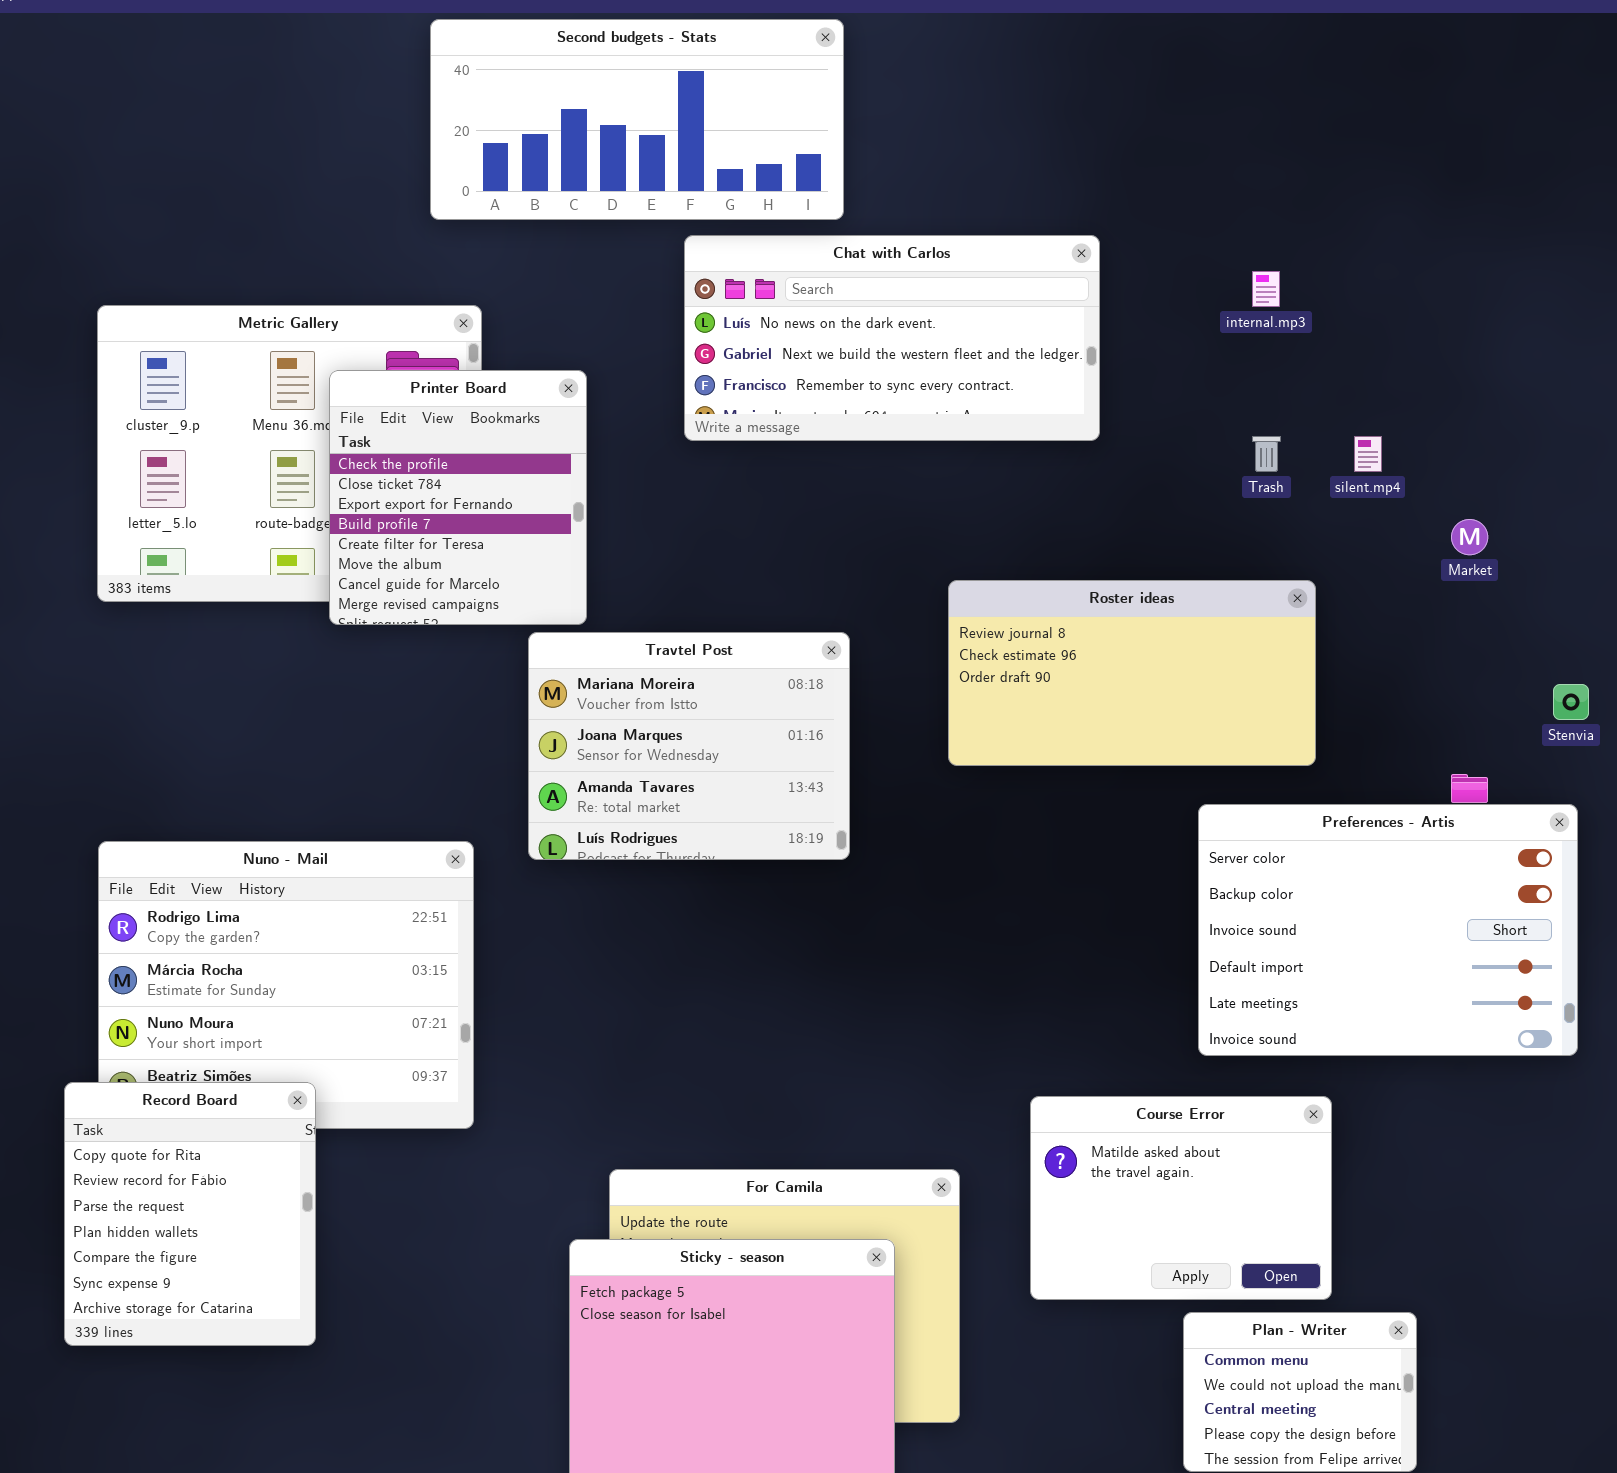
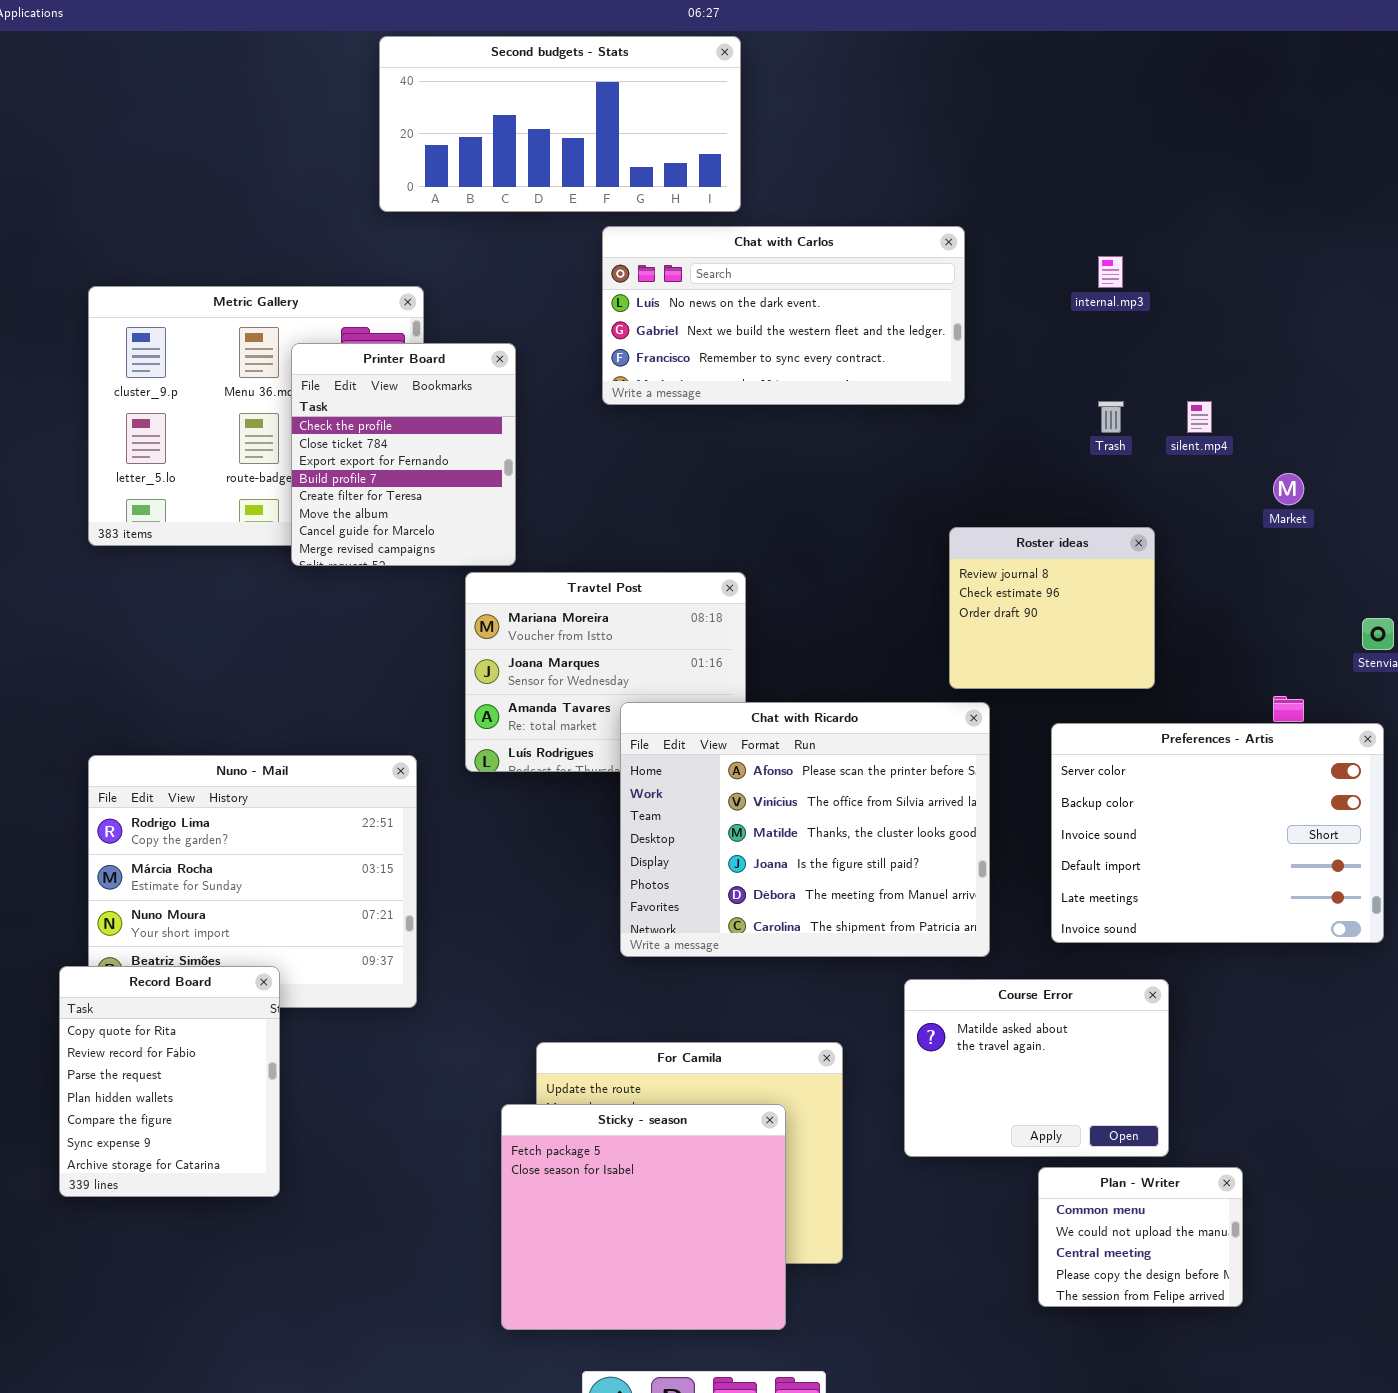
Roster ideas: [948,580,1316,766] -> [949,527,1155,689], resized
Chat with Ricardo: none -> [620,702,990,957], opened

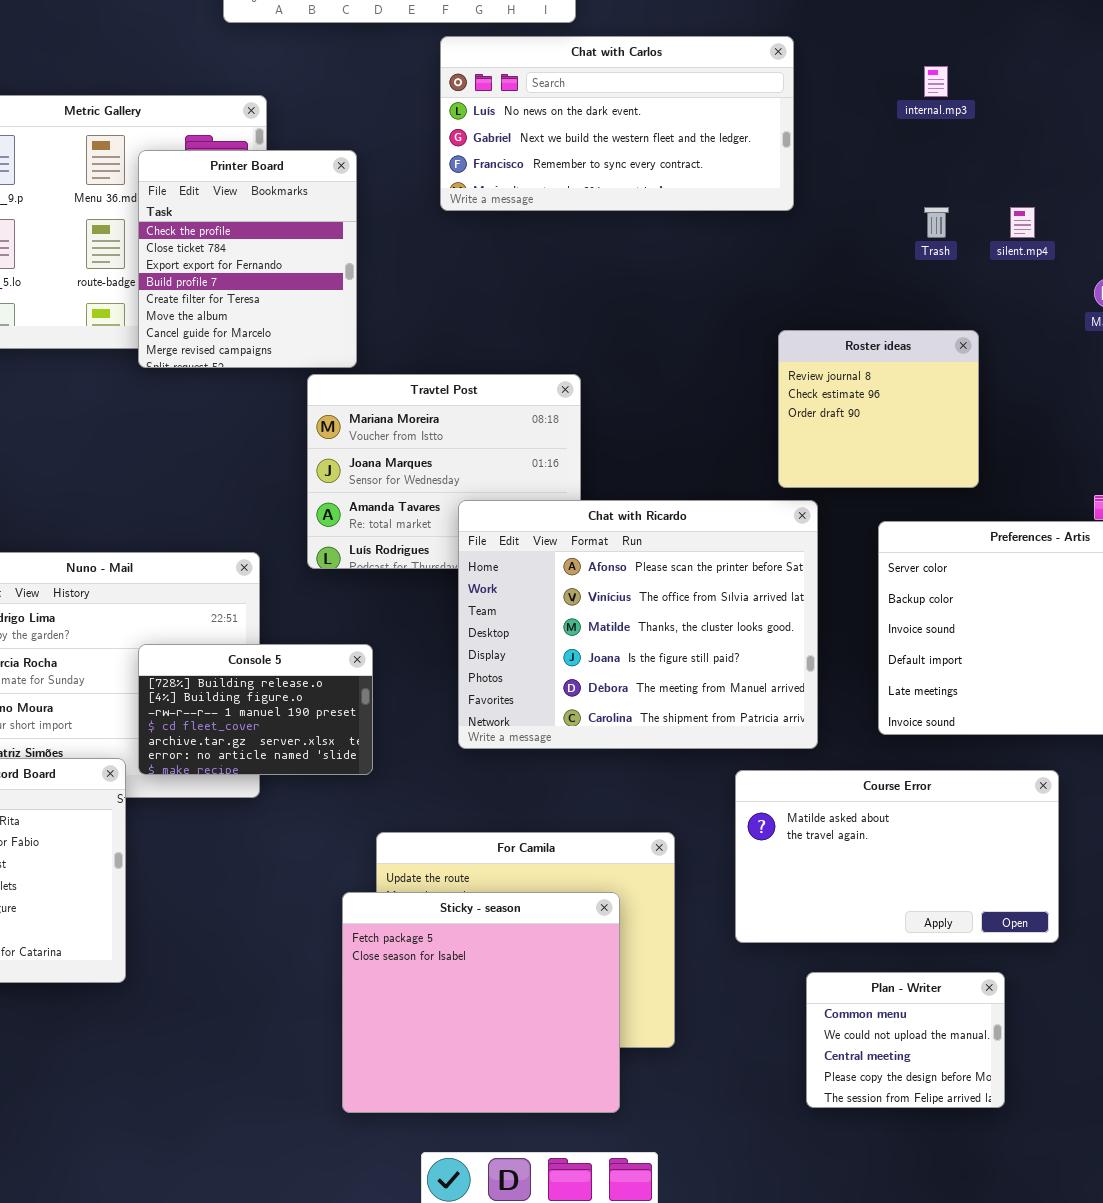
Console 5: none -> [138,644,373,775], opened
Course Error: [904,979,1169,1157] -> [735,770,1059,943], resized
Plan - Writer: [1038,1167,1243,1307] -> [806,972,1005,1108], moved

